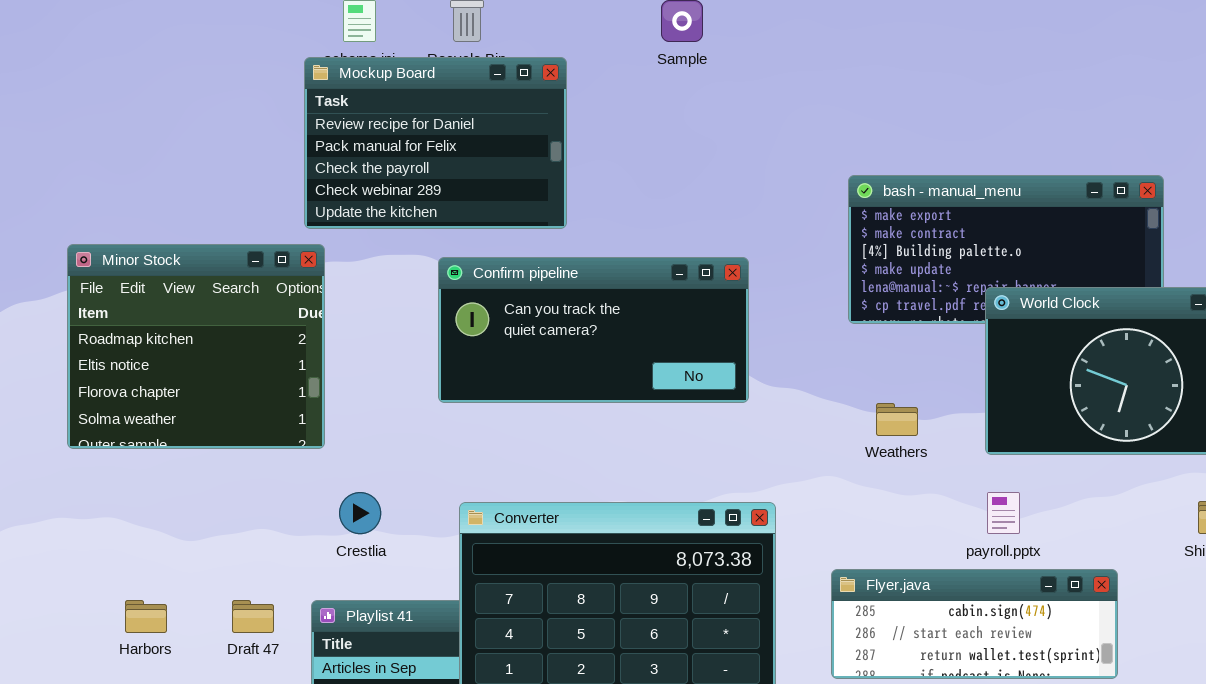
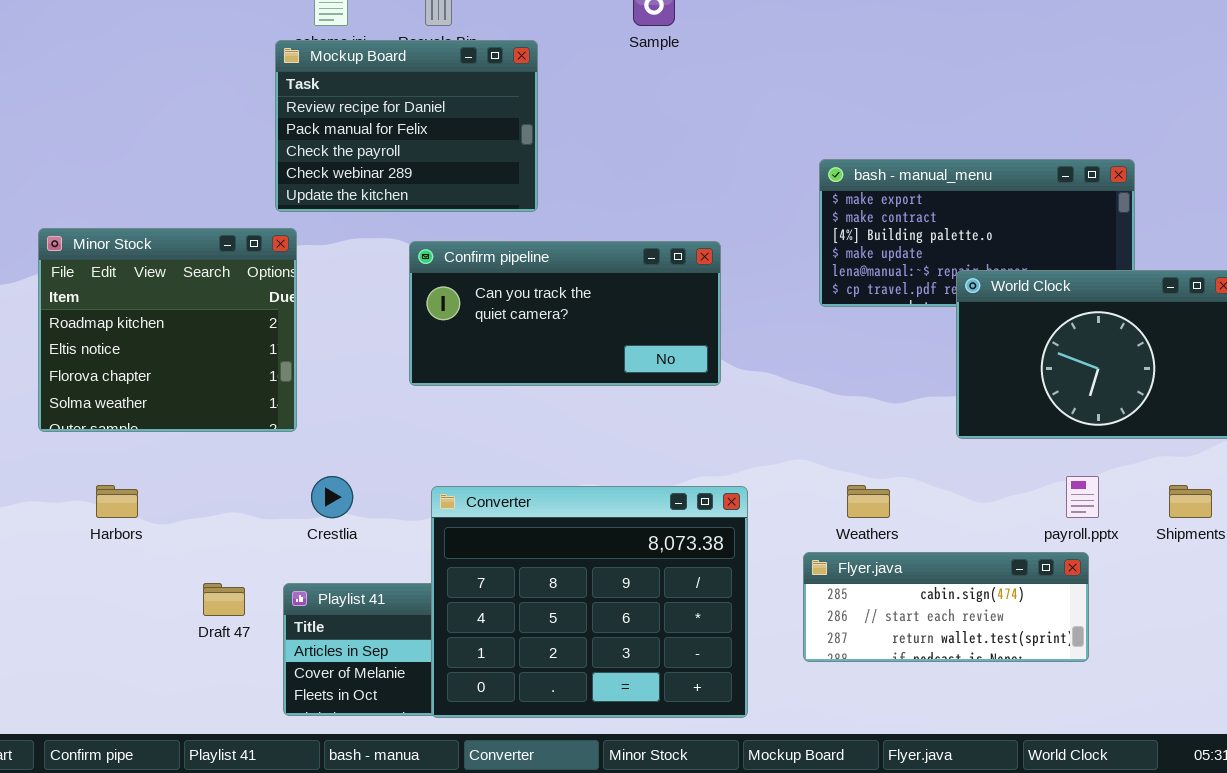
Weathers: [876,403,918,436] -> [847,485,890,518], moved
payroll.pptx: [987,492,1020,534] -> [1066,476,1099,518], moved
Harbors: [125,600,167,633] -> [96,485,138,518], moved

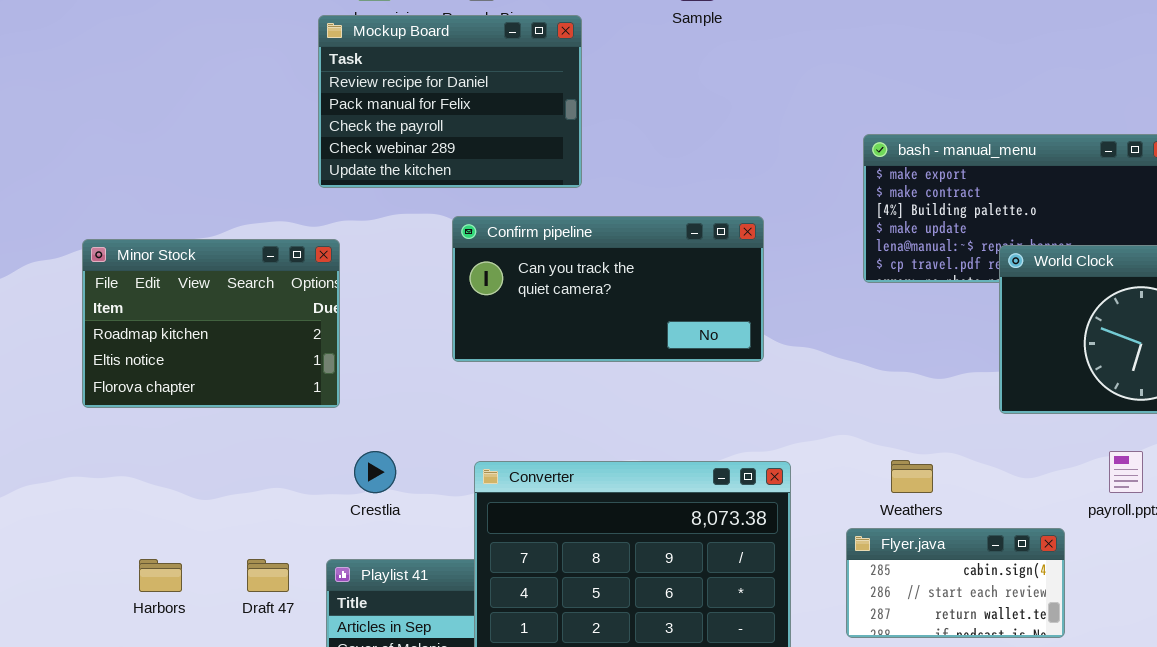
Minor Stock: [38,228,297,432] -> [82,239,340,408], resized
Harbors: [96,485,138,518] -> [139,559,182,592], moved
Flyer.java: [803,552,1089,662] -> [846,528,1065,638], resized

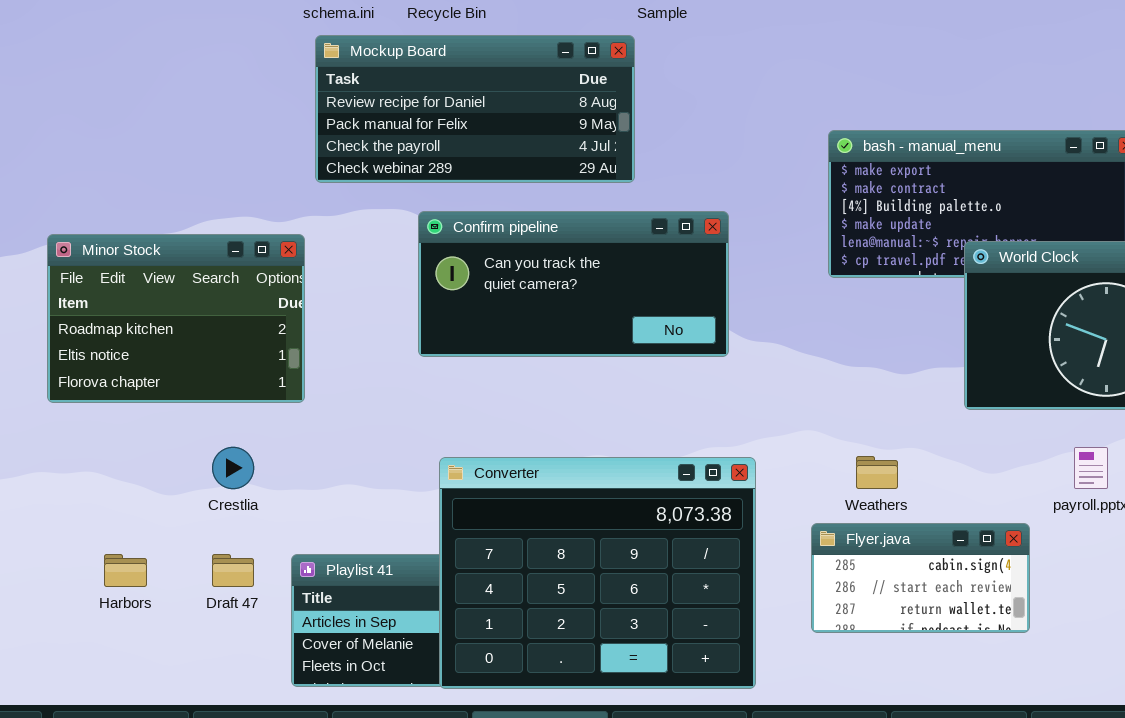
Mockup Board: [318,15,582,188] -> [315,35,635,183], moved, resized
Crestlia: [354,451,396,493] -> [212,447,254,489], moved

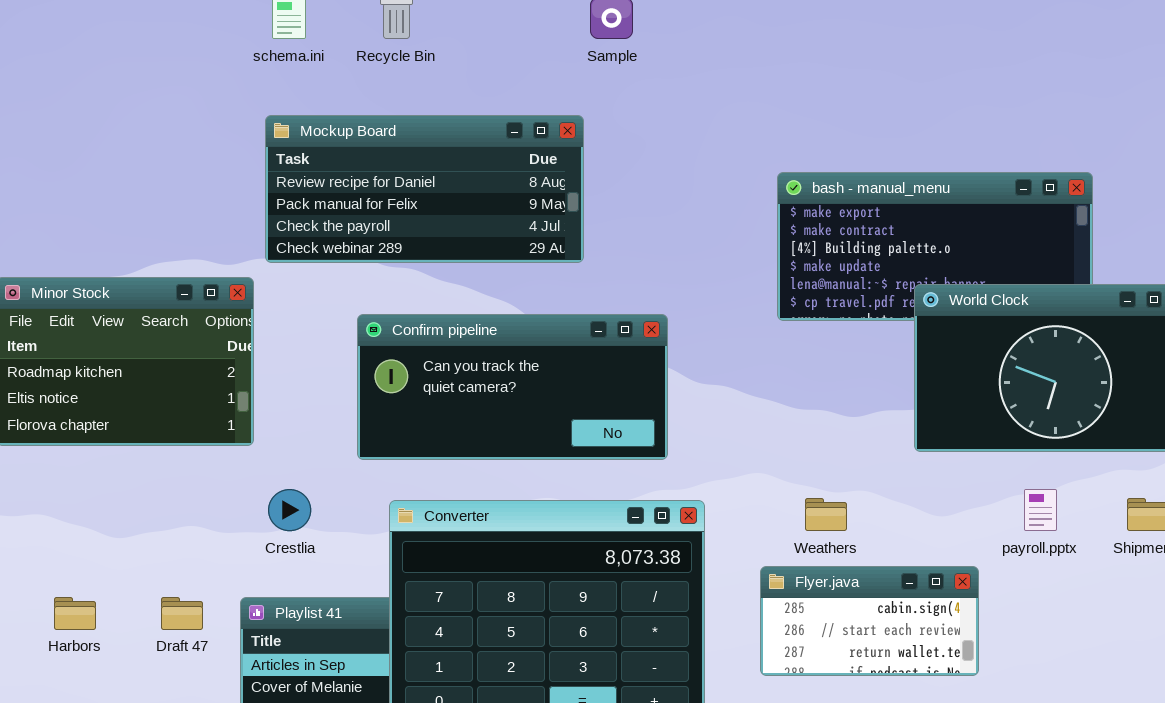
Mockup Board: [315,35,635,183] -> [265,115,584,263], moved
Confirm pipeline: [418,211,729,357] -> [357,314,668,460], moved
Crestlia: [212,447,254,489] -> [268,489,311,531], moved

